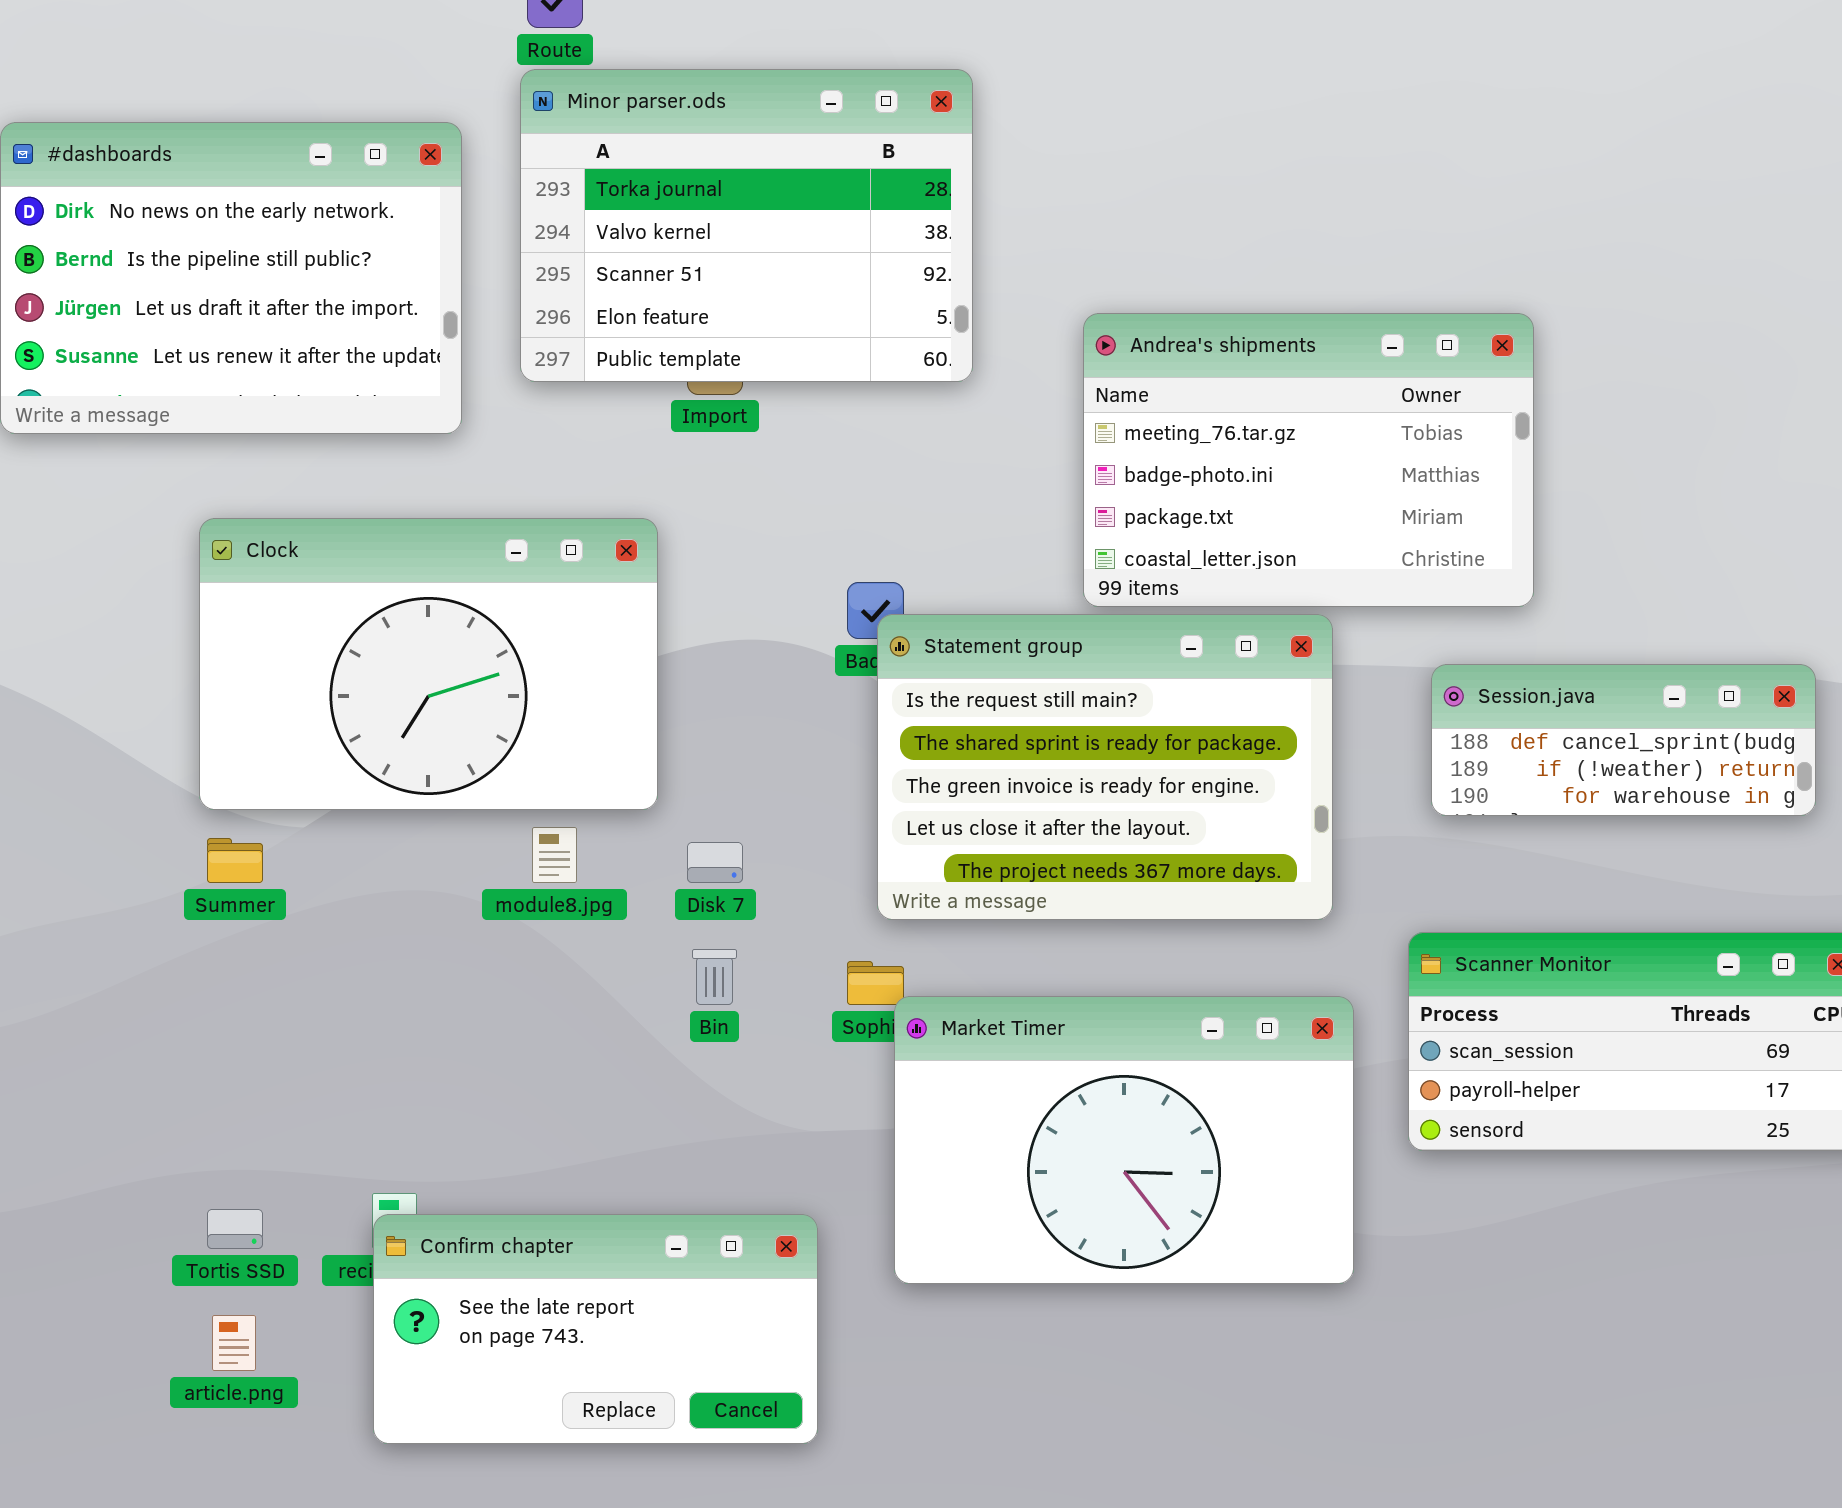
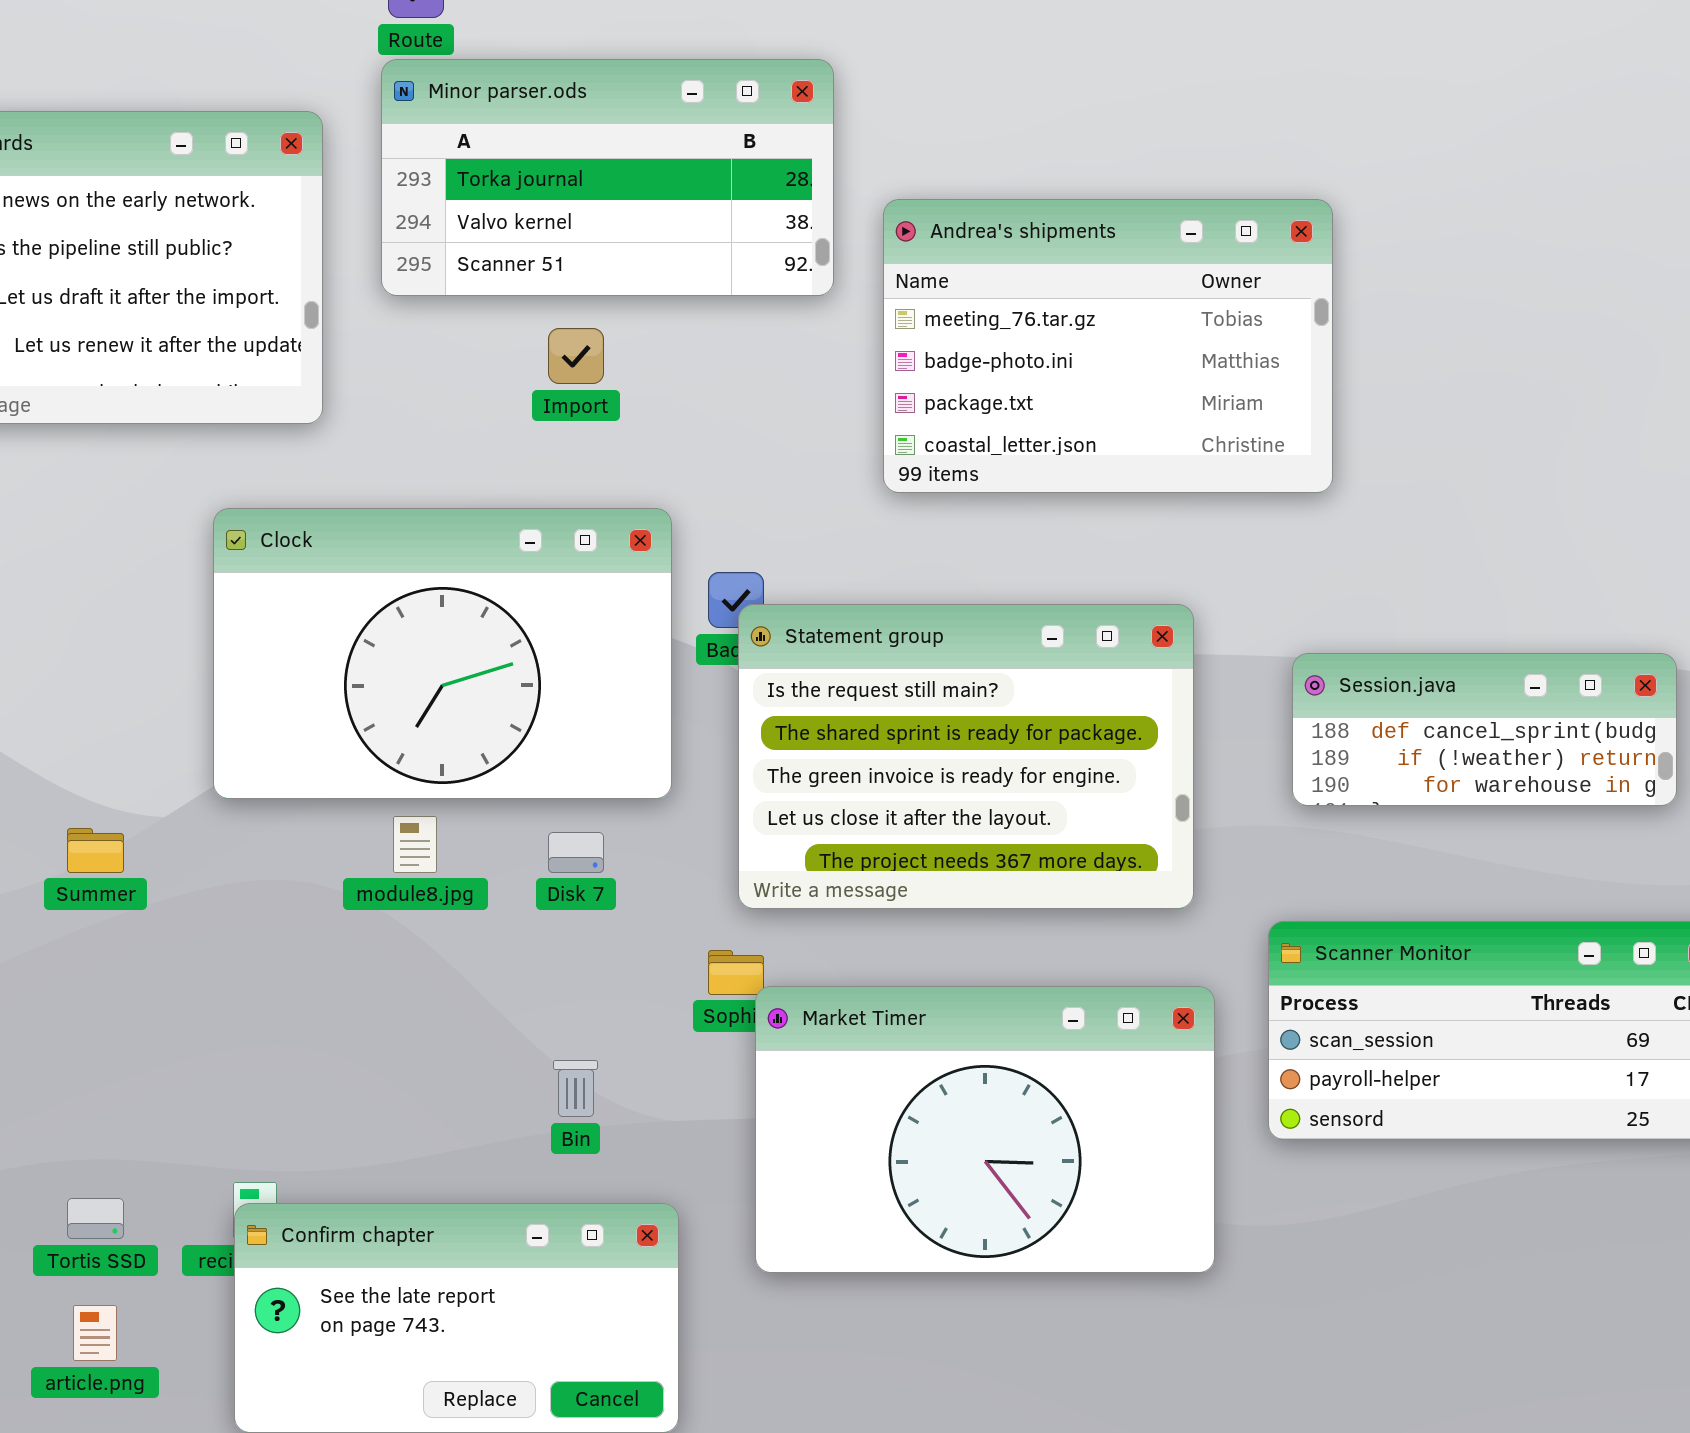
Minor parser.ods: [520,69,973,382] -> [381,59,834,296], resized
Andrea's shipments: [1083,313,1534,607] -> [883,199,1333,493], moved
Clock: [199,518,658,810] -> [213,508,672,799], moved
Bin: [692,949,737,1005] -> [553,1060,598,1117], moved

